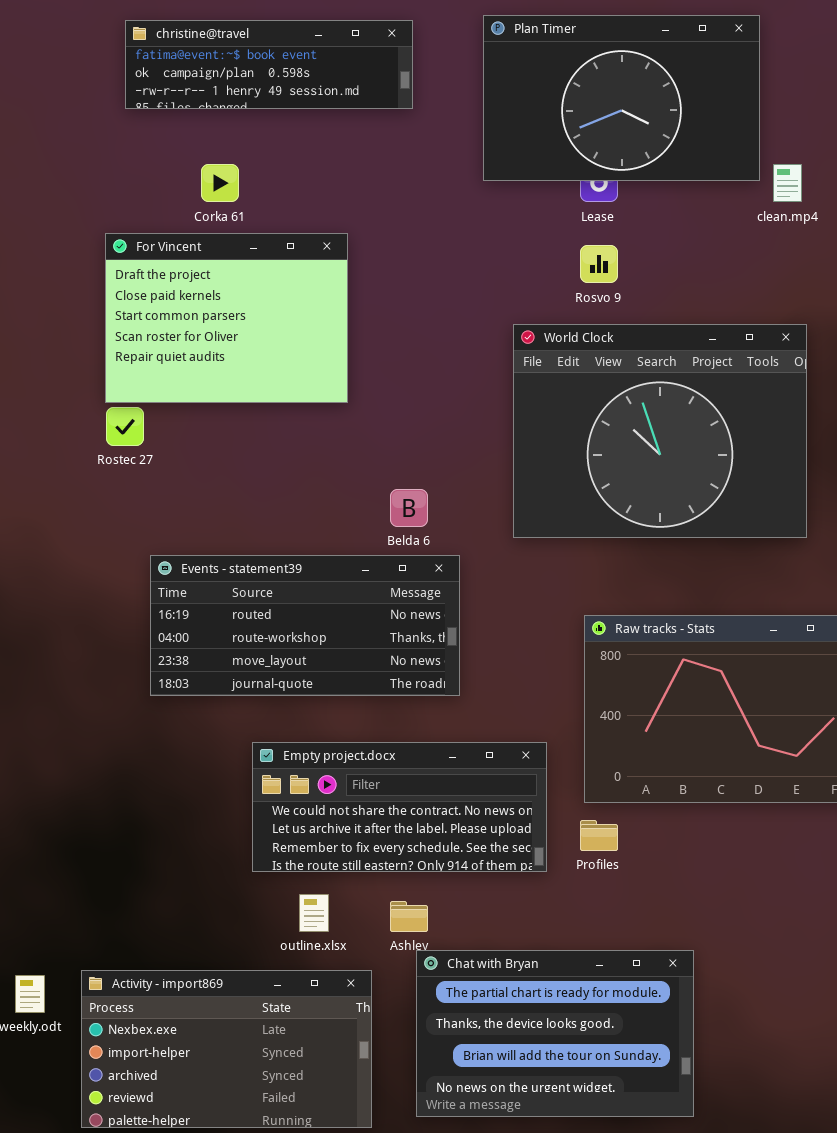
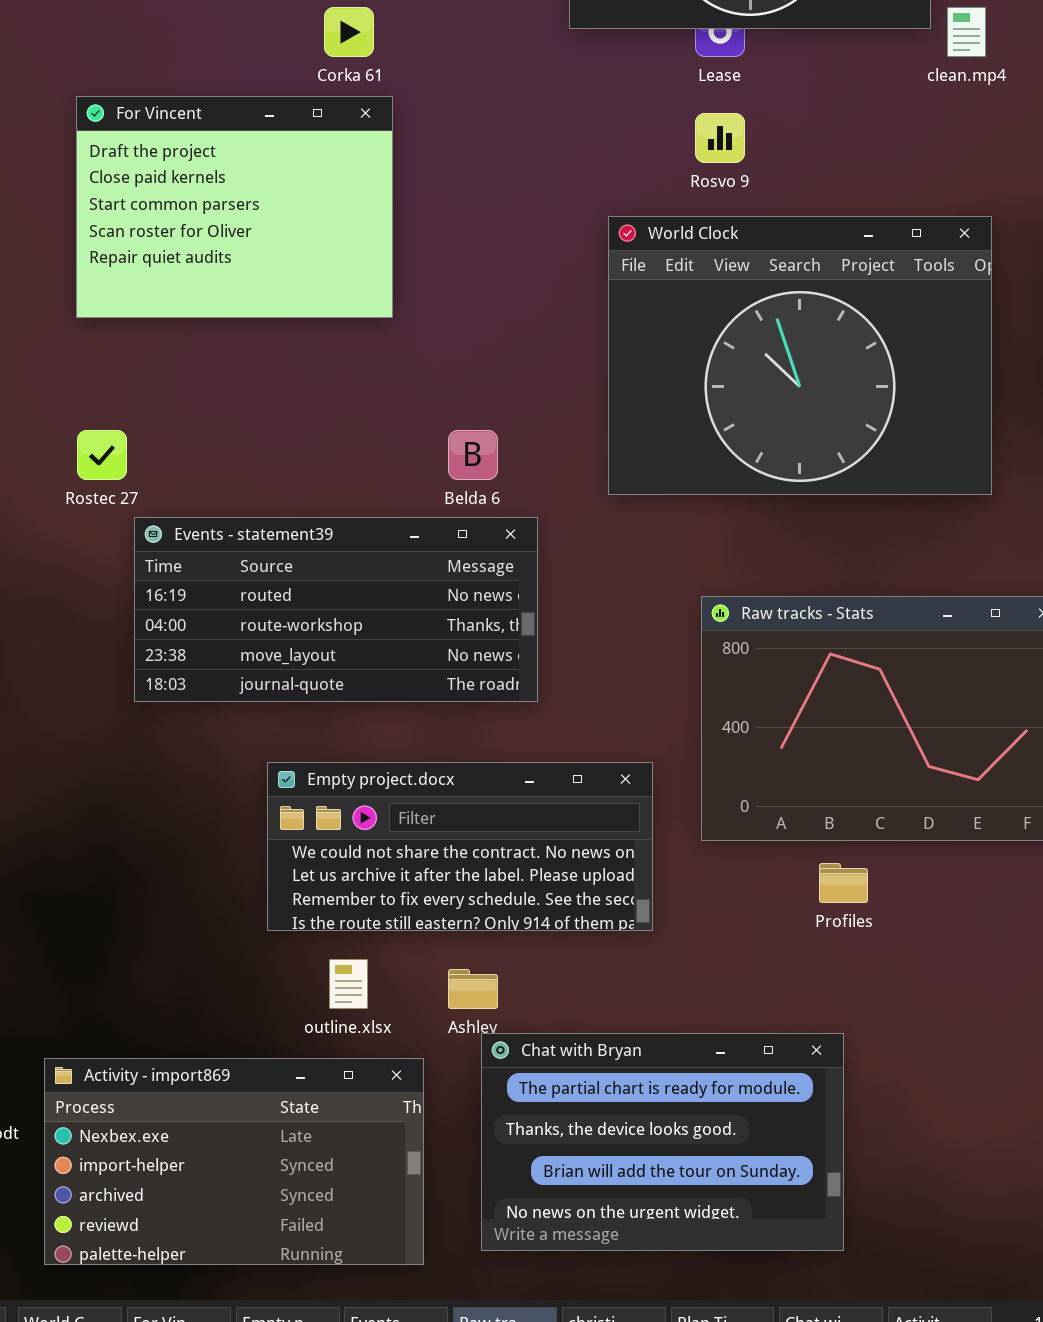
Corka 61: [201,164,239,202] -> [324,7,374,57], moved
Rostec 27: [106,407,144,446] -> [77,430,127,480], moved
Profiles: [580,820,618,851] -> [819,863,868,903], moved

